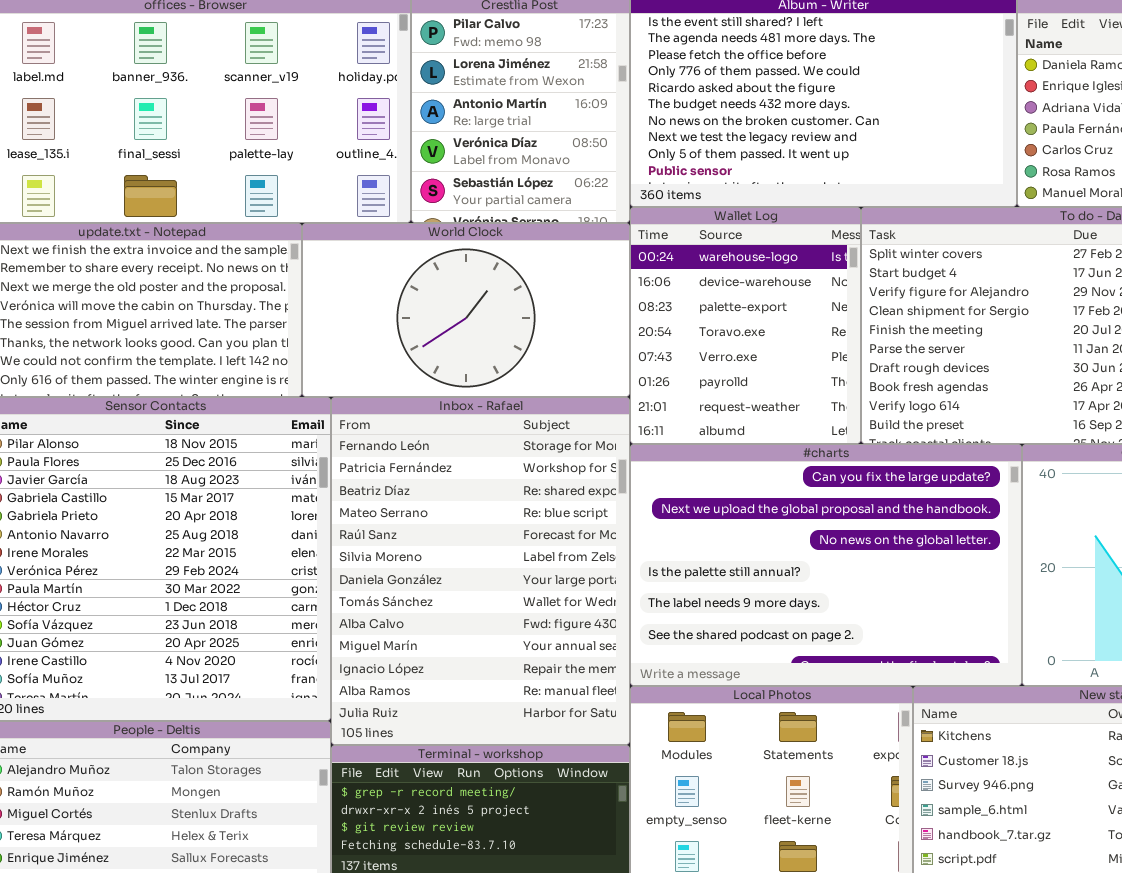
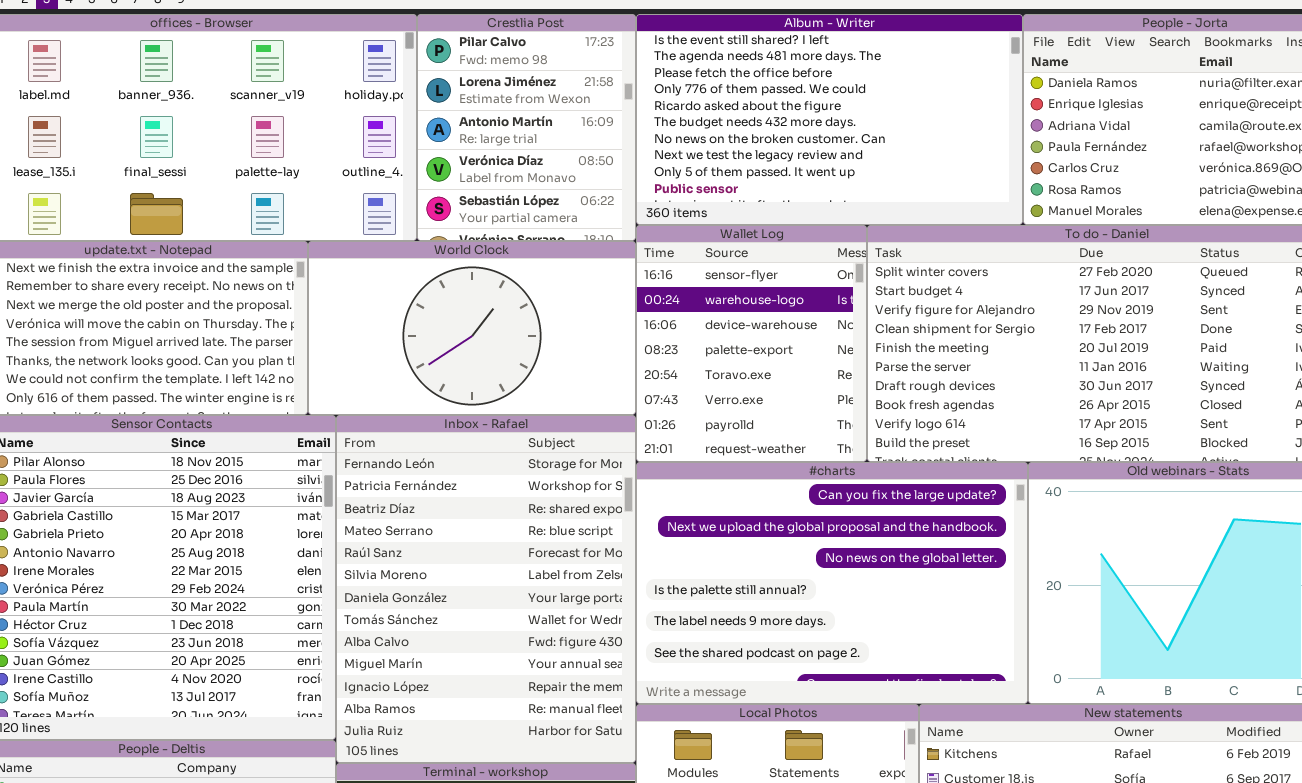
Wallet Log: [630,207,861,444] -> [636,225,867,462], scrolled up 1 row

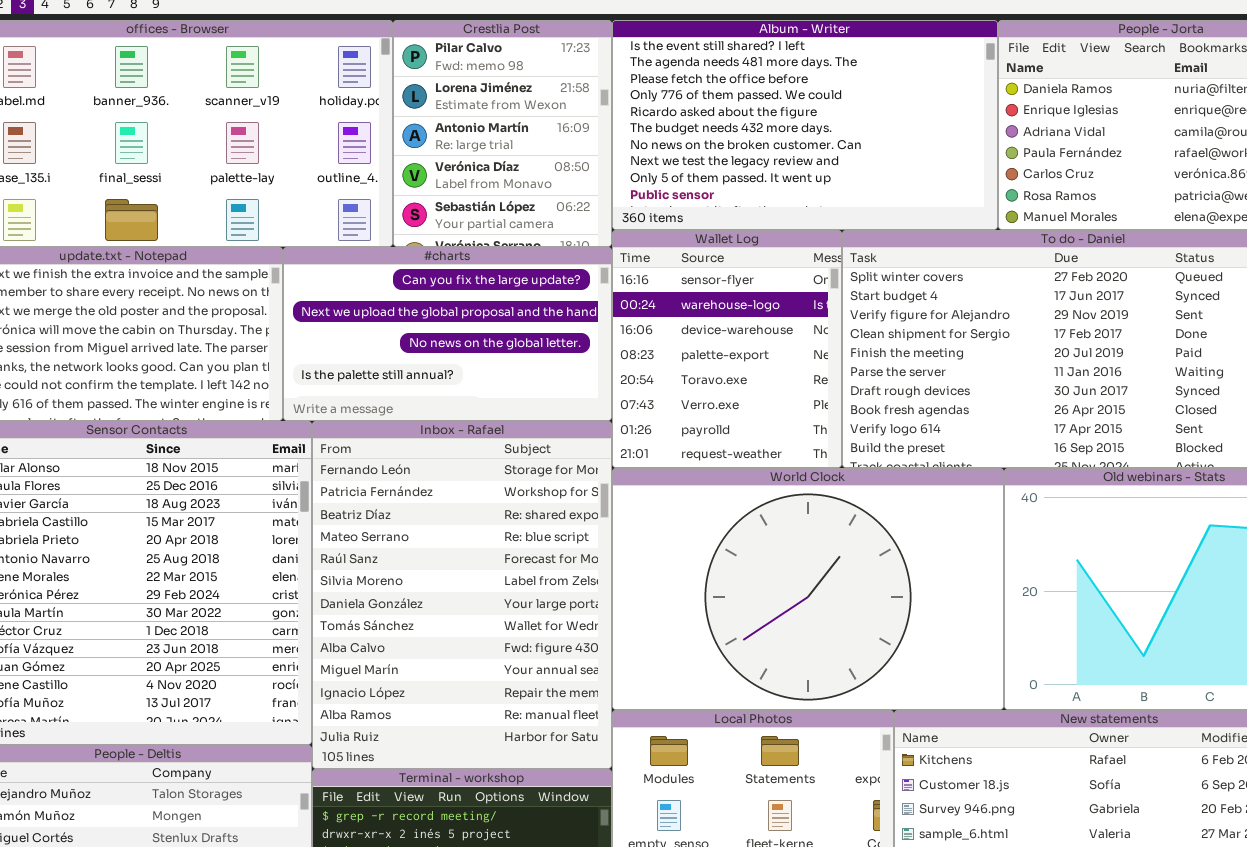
World Clock: [308,241,636,415] -> [612,468,1004,710], moved, resized
#charts: [636,462,1028,704] -> [283,247,612,421], moved, resized

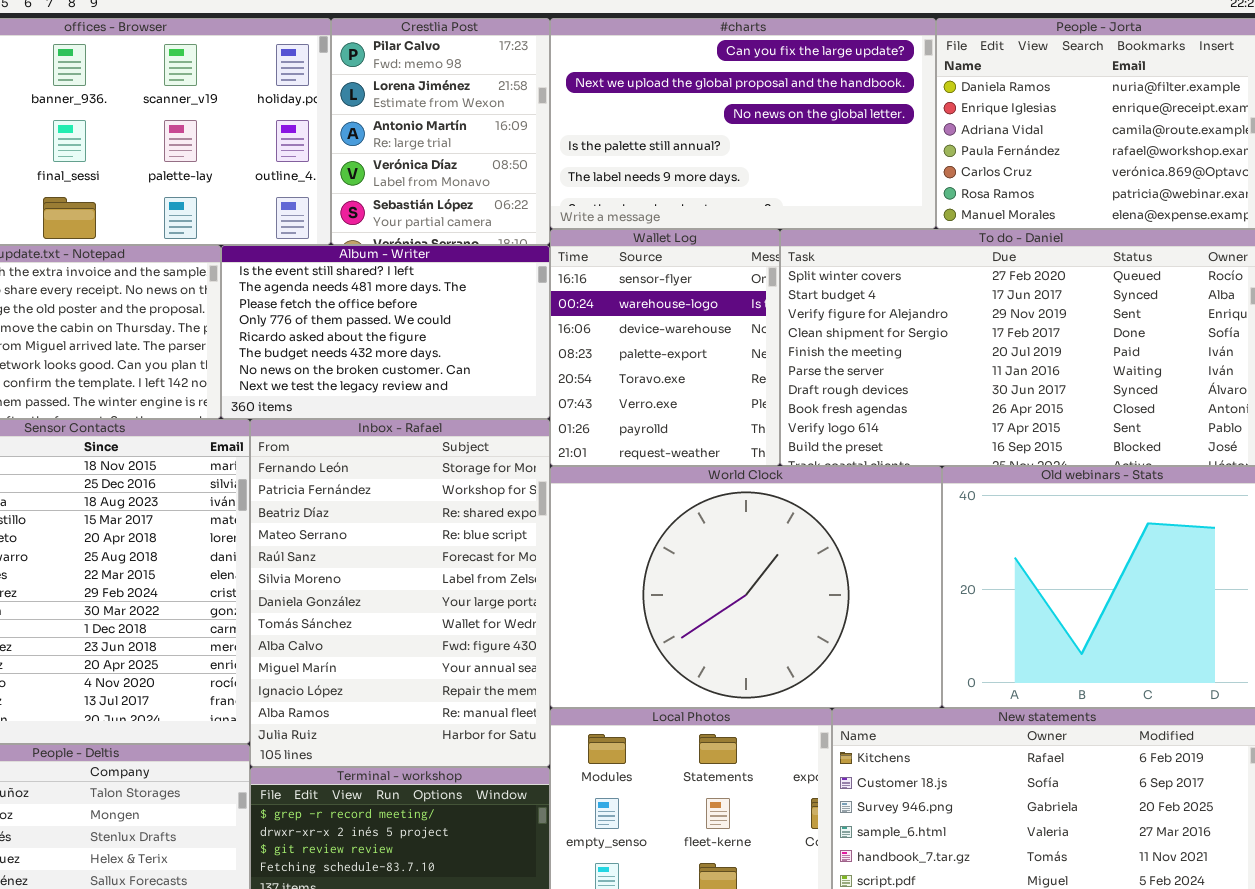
Album - Writer: [612,20,998,230] -> [221,245,550,419], moved, resized
#charts: [283,247,612,421] -> [550,18,936,229], moved, resized

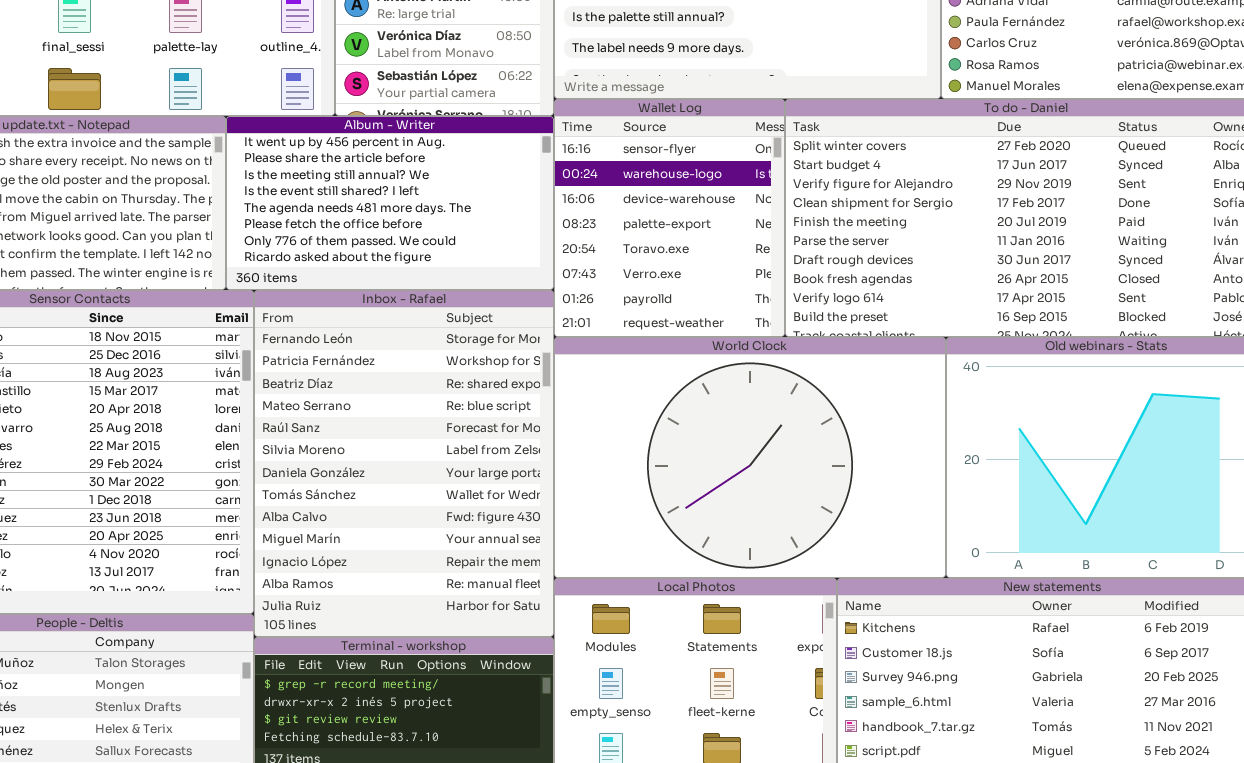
Album - Writer: [221,245,550,419] -> [226,116,554,290], scrolled up 3 rows

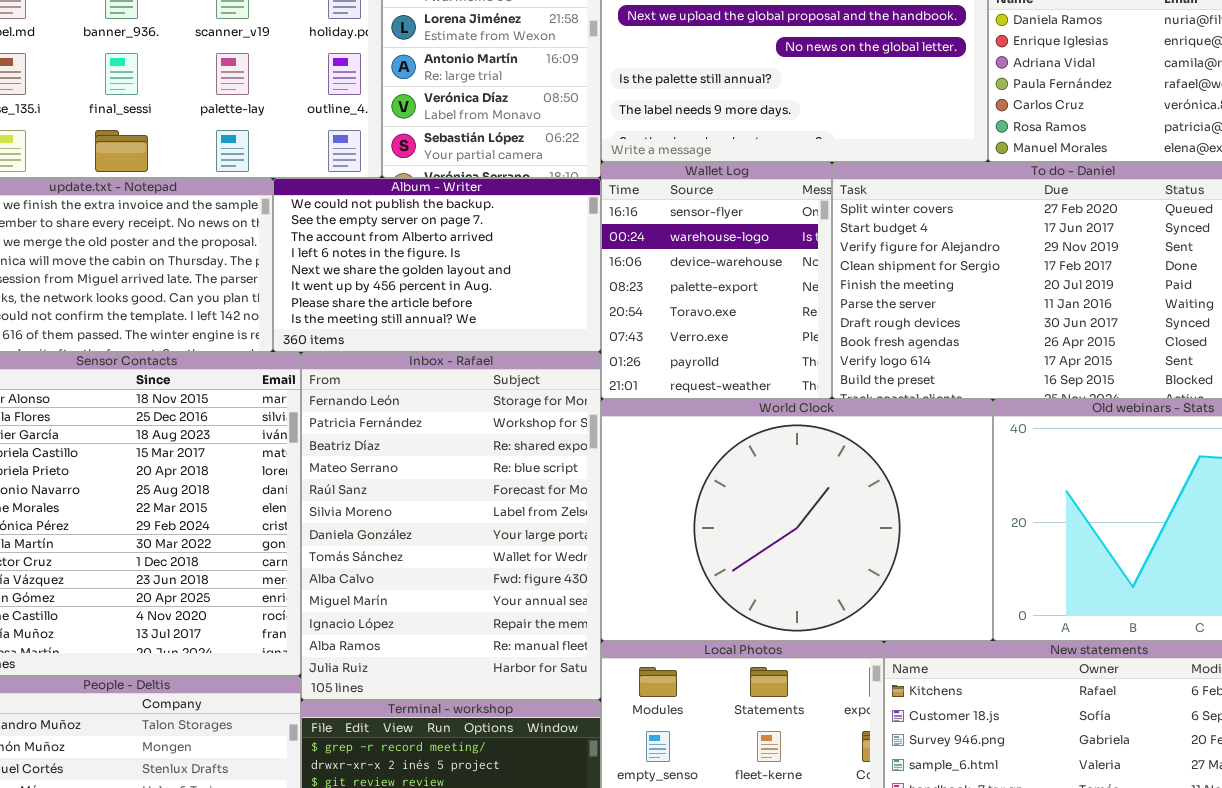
Album - Writer: [226,116,554,290] -> [273,178,601,352], scrolled up 5 rows

